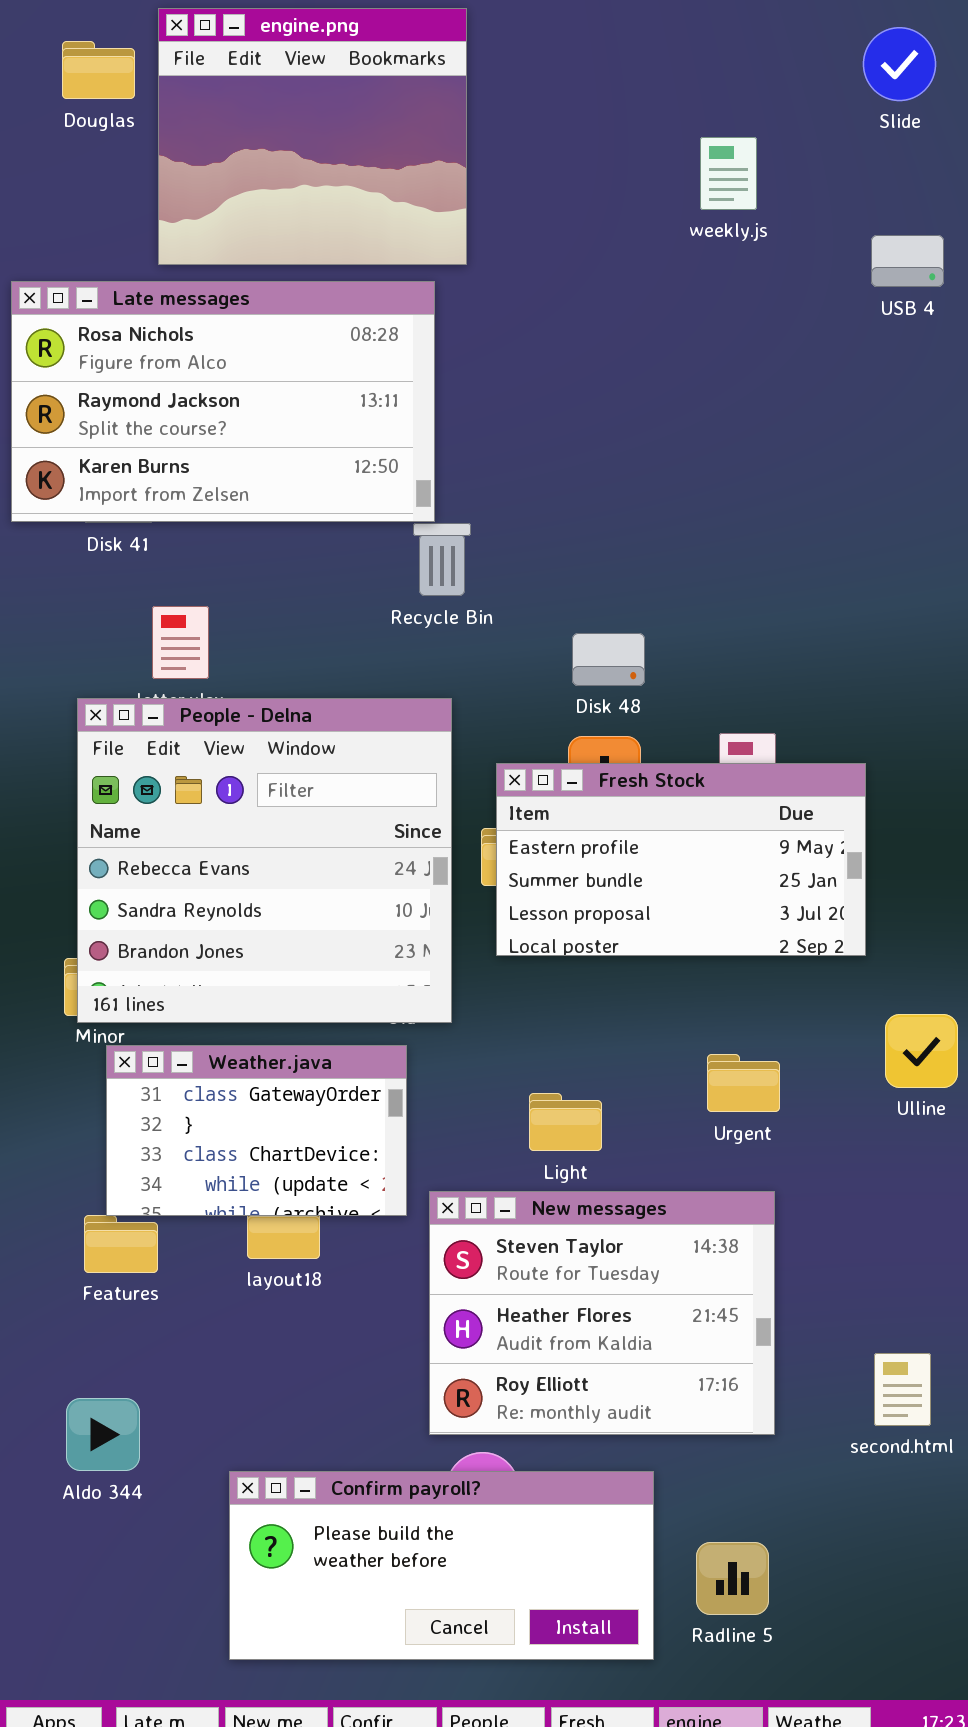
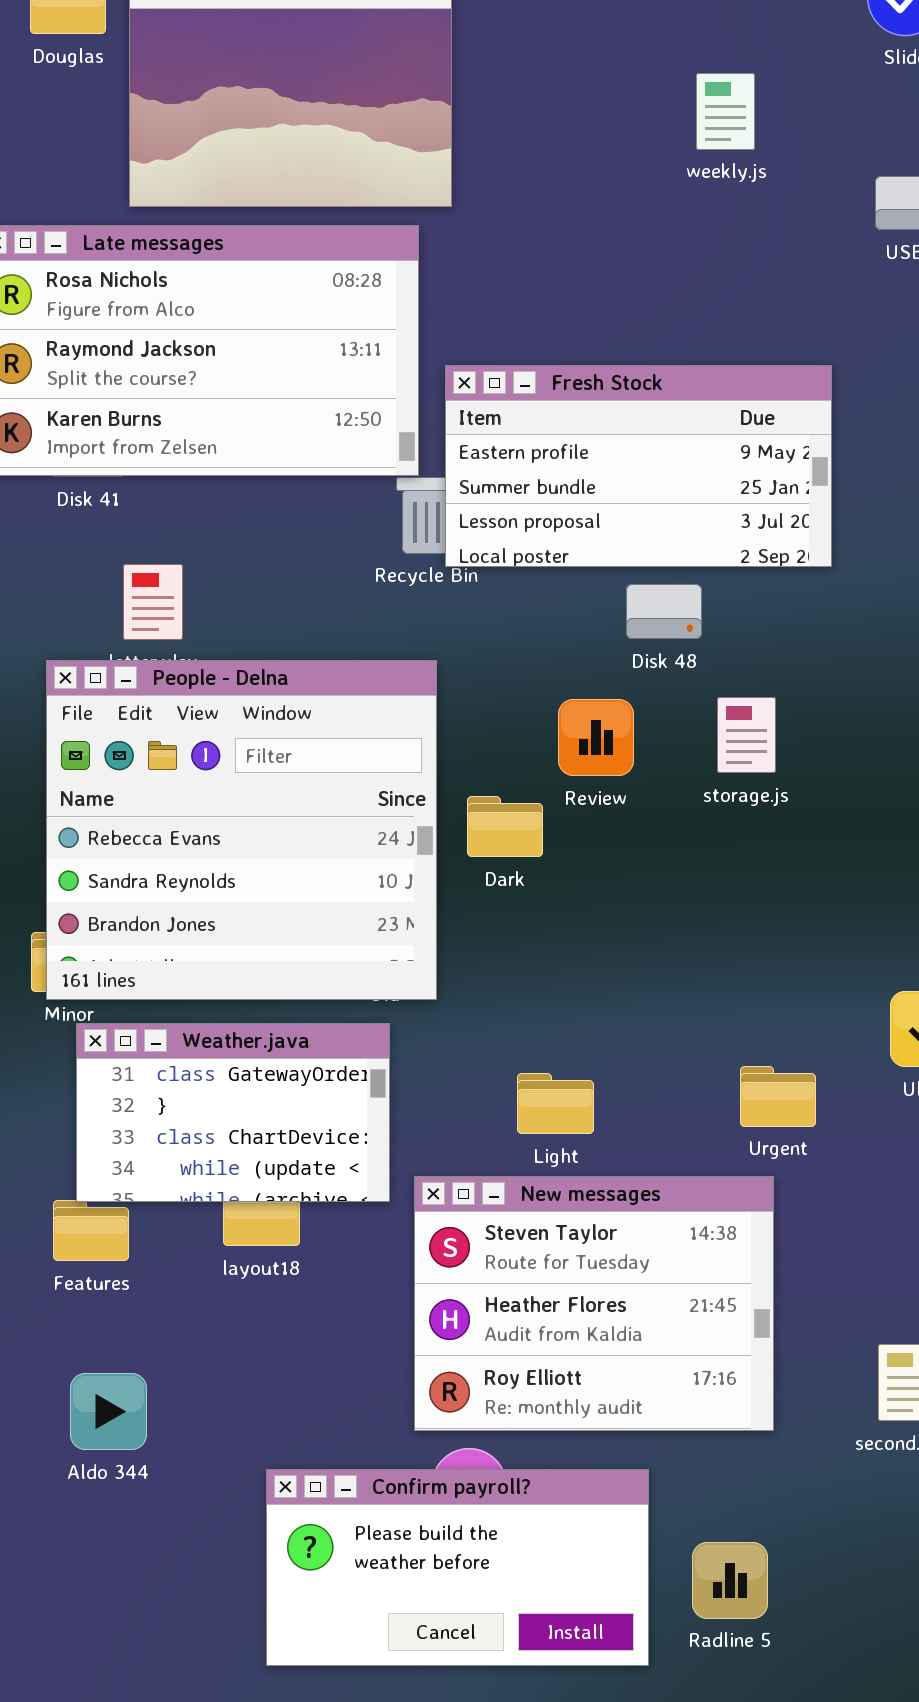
Disk 48: [572,633,645,686] -> [626,584,702,639], moved
Fresh Stock: [496,763,866,956] -> [445,365,832,567], moved
Urgent: [707,1054,780,1112] -> [740,1066,816,1127], moved
Aldo 344: [66,1398,140,1471] -> [70,1373,147,1450], moved
Confirm payroll?: [229,1471,654,1660] -> [266,1469,649,1666], resized

